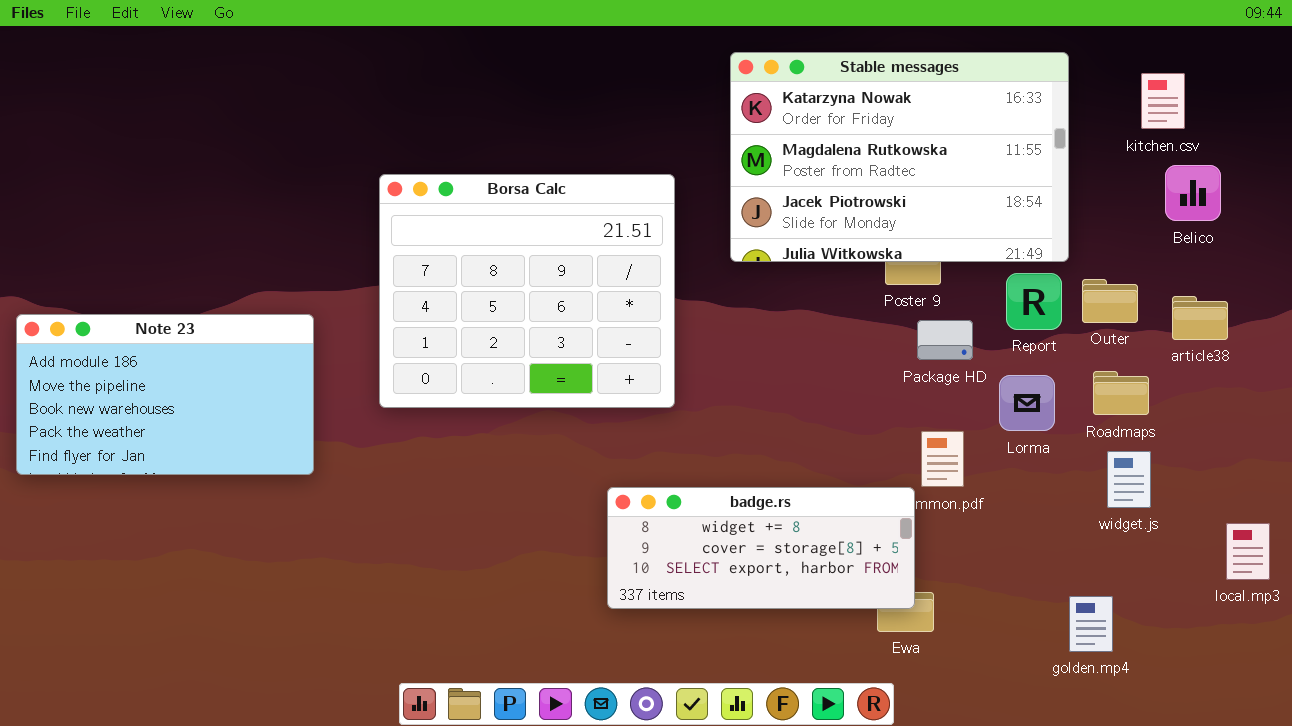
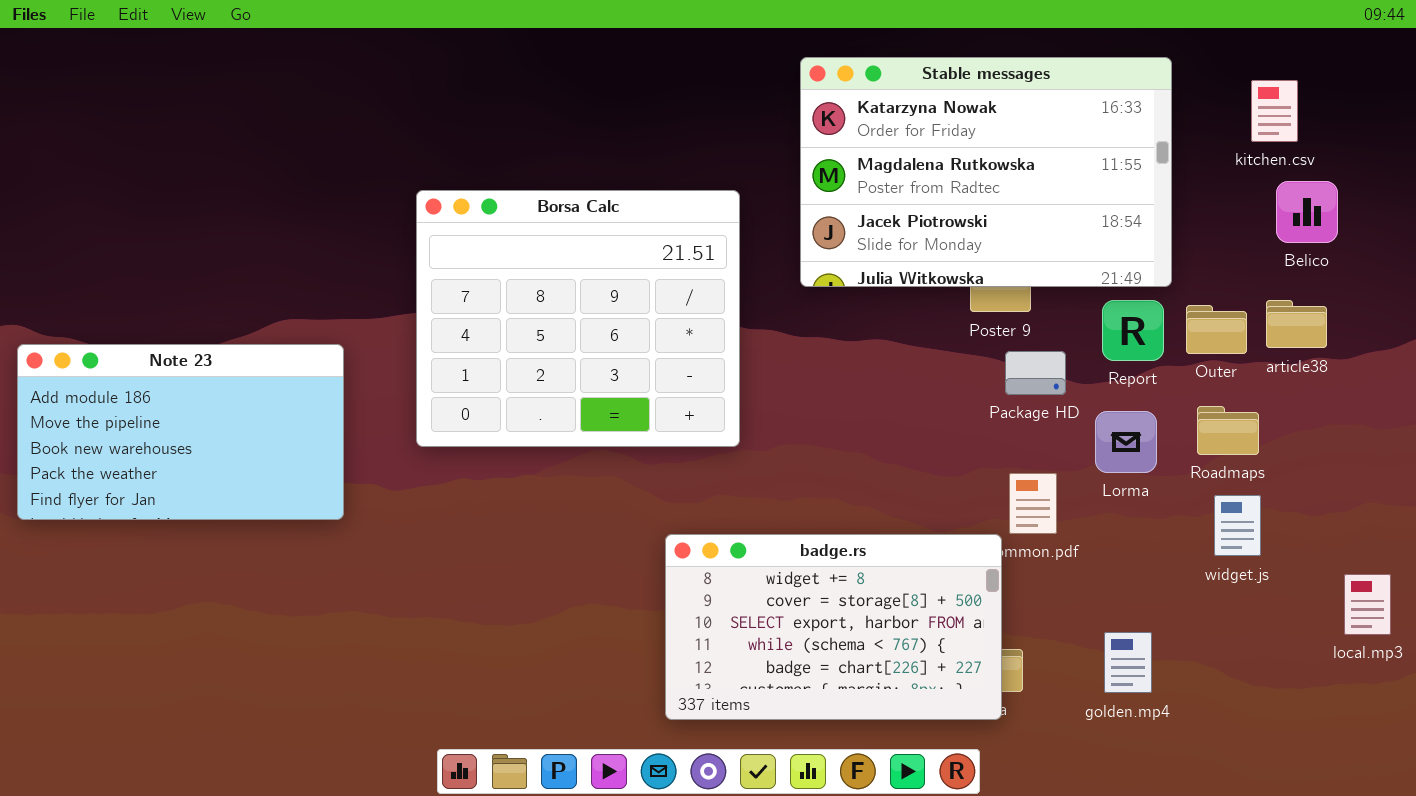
article38: [1172,296,1228,340] -> [1266,300,1327,348], moved
badge.rs: [607,487,915,609] -> [665,534,1002,720], resized
golden.mp4: [1069,596,1113,652] -> [1104,632,1152,693], moved

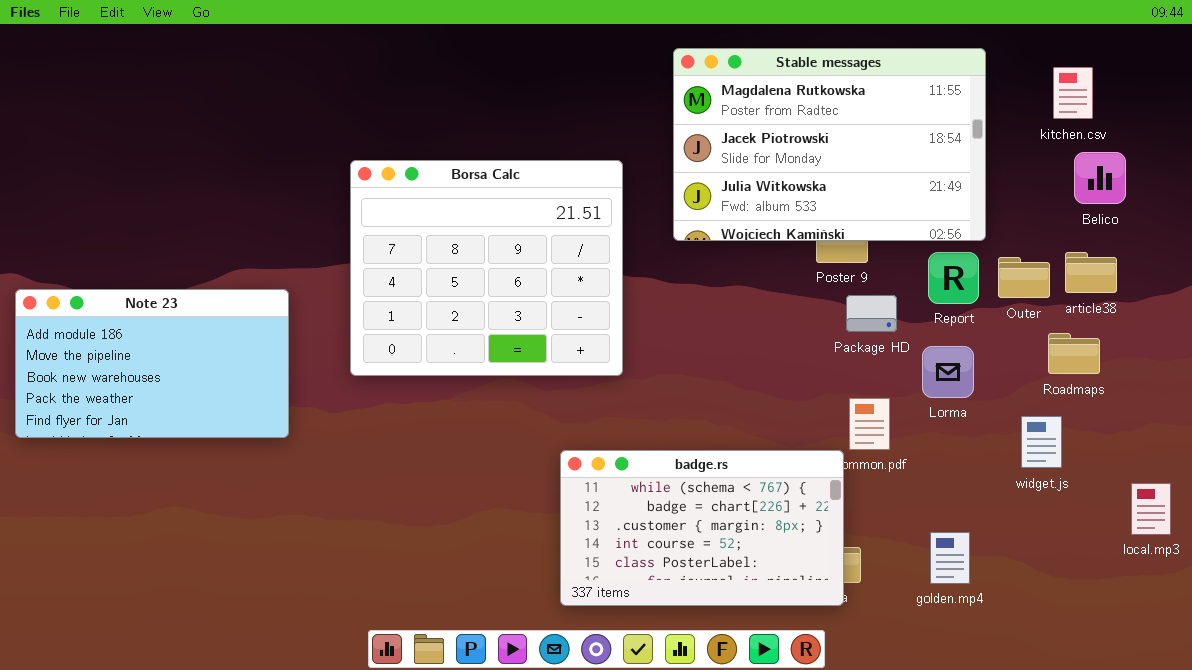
Stable messages: [800,57,1172,287] -> [673,48,986,241], scrolled down 1 row
Roadmaps: [1197,406,1259,455] -> [1048,333,1100,374], moved
badge.rs: [665,534,1002,720] -> [560,450,844,606], scrolled down 3 rows

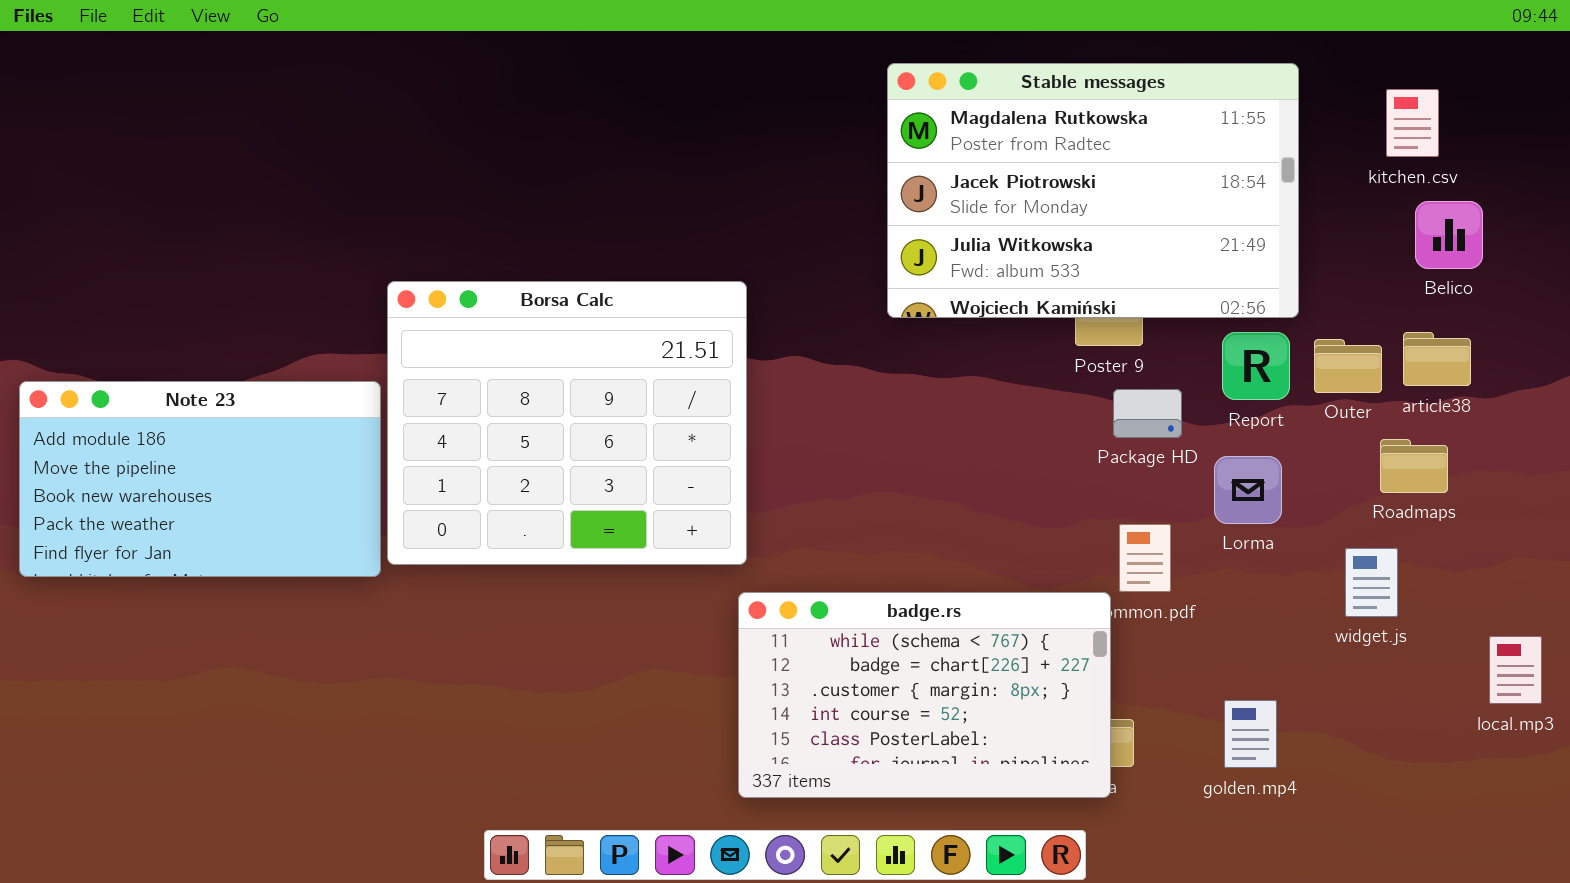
Borsa Calc: [350,160,623,376] -> [387,281,747,565], moved

